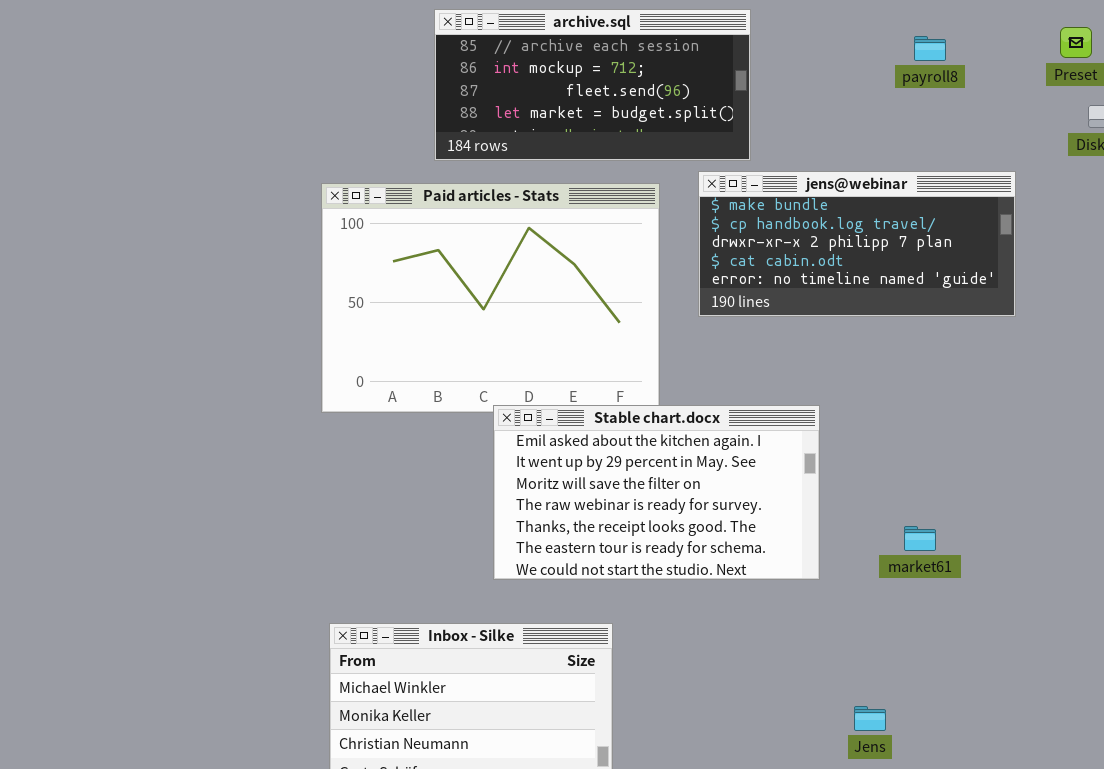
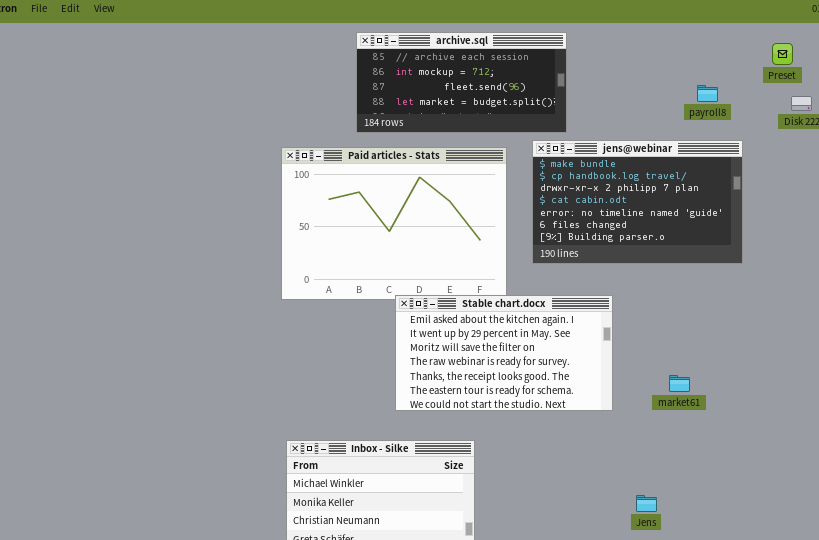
payroll8: [914,36,946,61] -> [697,85,718,102], moved
jens@webinar: [698,171,1016,317] -> [532,140,743,264], resized

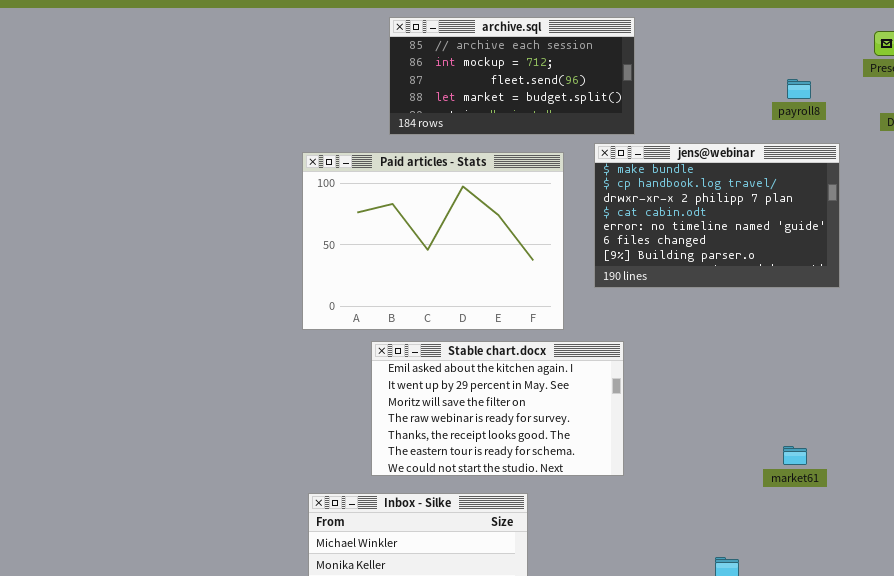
Stable chart.docx: [395,295,613,411] -> [371,341,624,476], moved
market61: [669,375,690,392] -> [783,446,807,465], moved

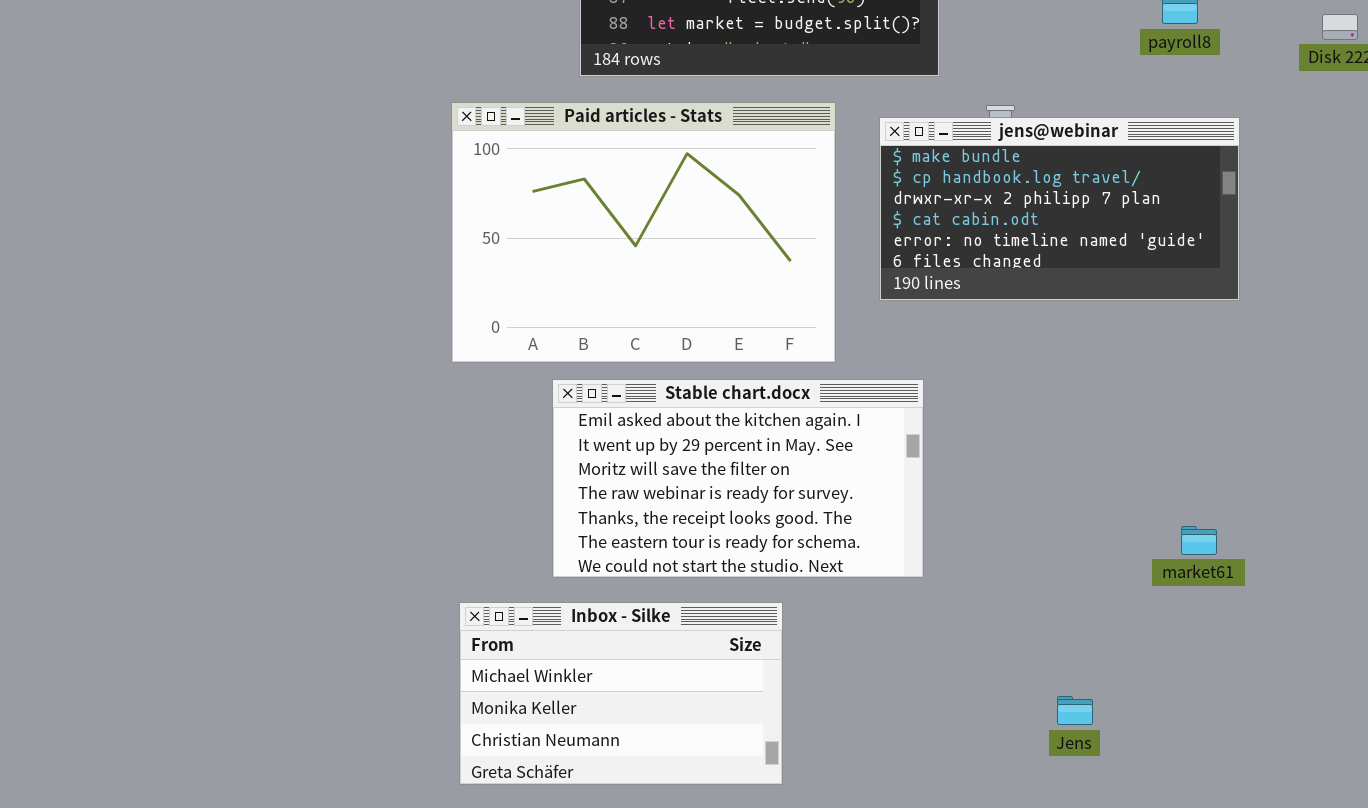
jens@webinar: [594,143,840,288] -> [879,117,1240,301], resized
market61: [783,446,807,465] -> [1181,526,1217,555], moved

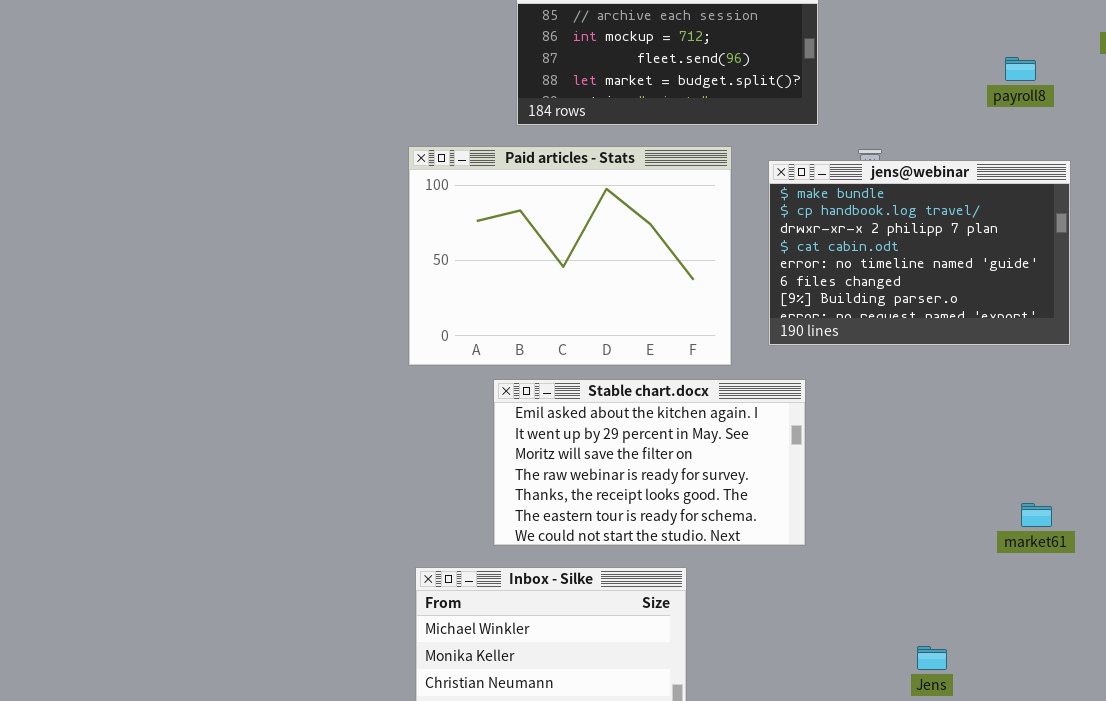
jens@webinar: [879,117,1240,301] -> [768,160,1071,346], resized

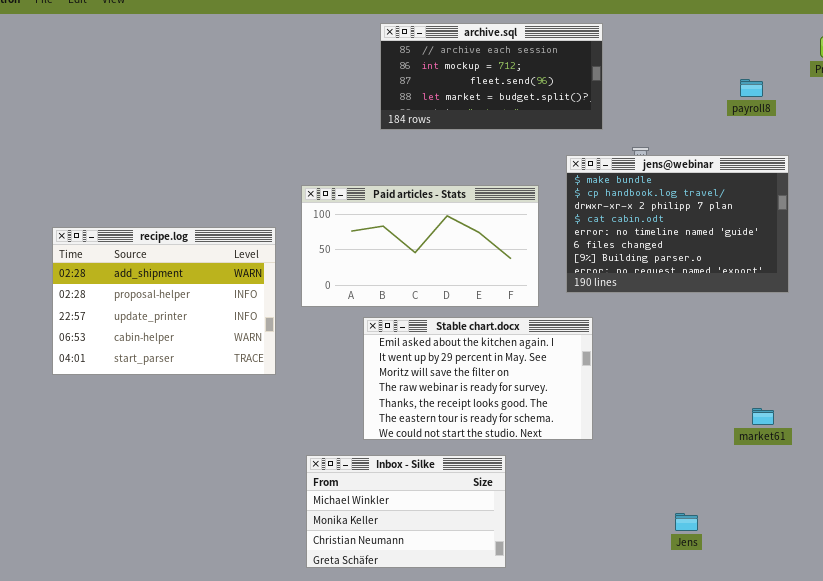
Paid articles - Stats: [408,146,732,366] -> [301,185,539,307], resized
recipe.log: none -> [52,227,276,375], opened

